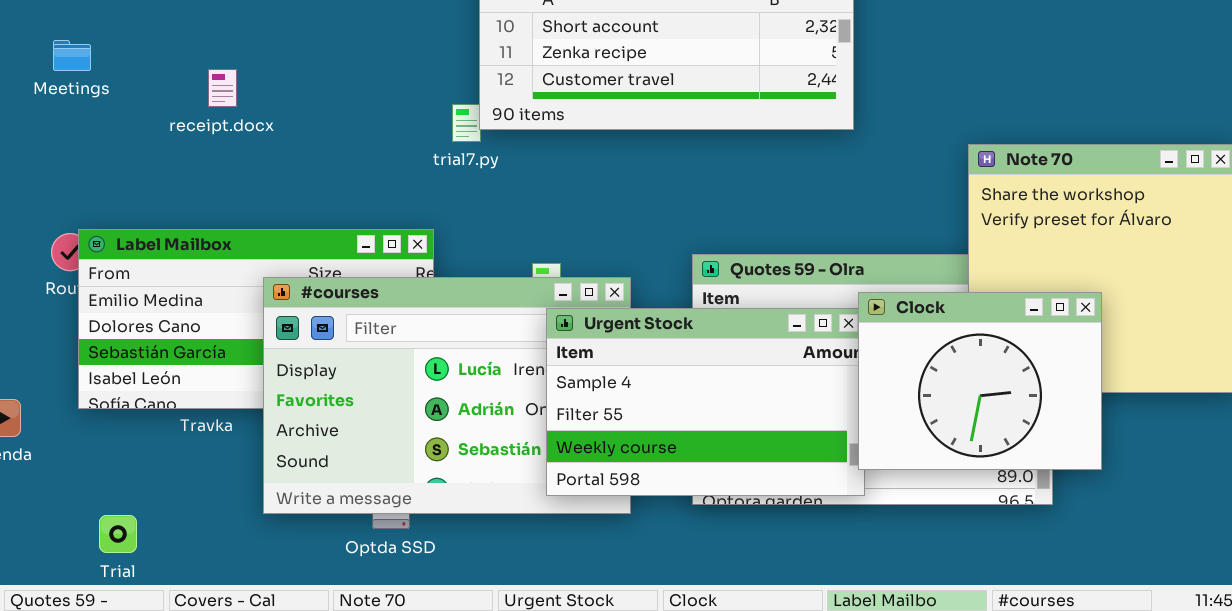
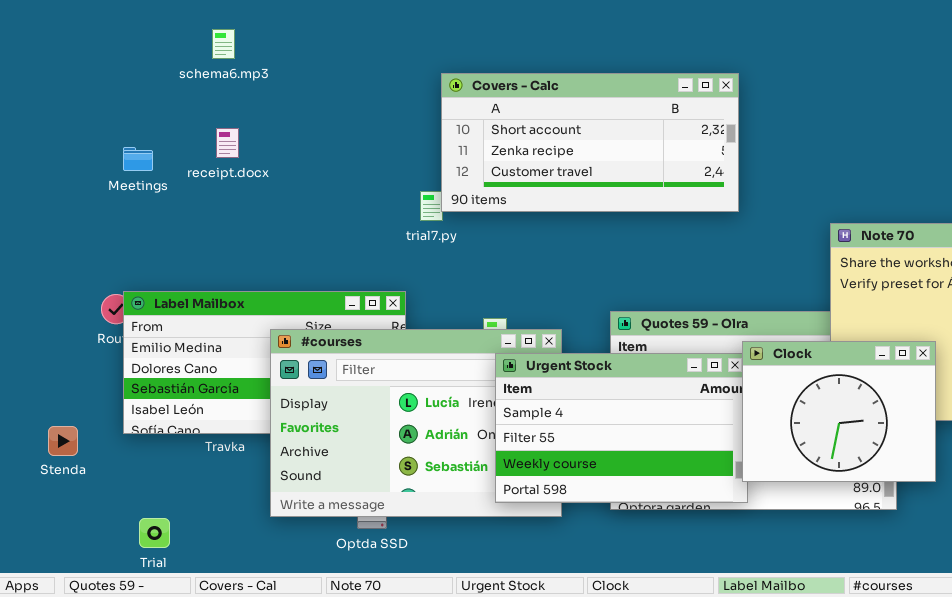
Meetings: [53,40,91,71] -> [123,147,153,171], moved
receipt.docx: [208,69,237,107] -> [216,128,239,158], moved

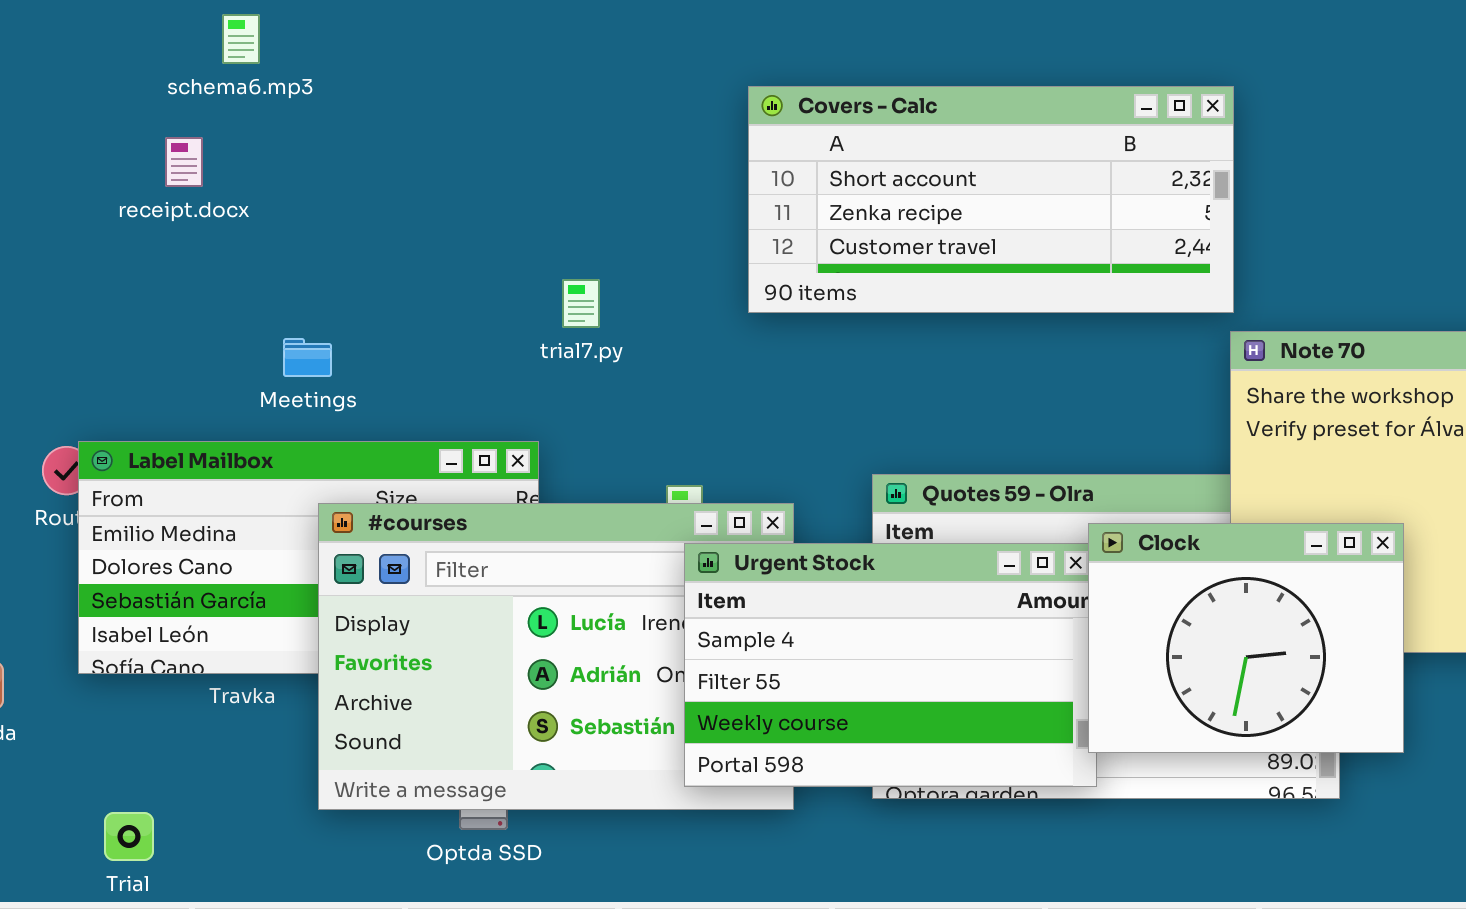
Covers - Calc: [441,73,739,212] -> [748,86,1234,313], moved
receipt.docx: [216,128,239,158] -> [165,137,203,187], moved
Meetings: [123,147,153,171] -> [283,338,332,377], moved

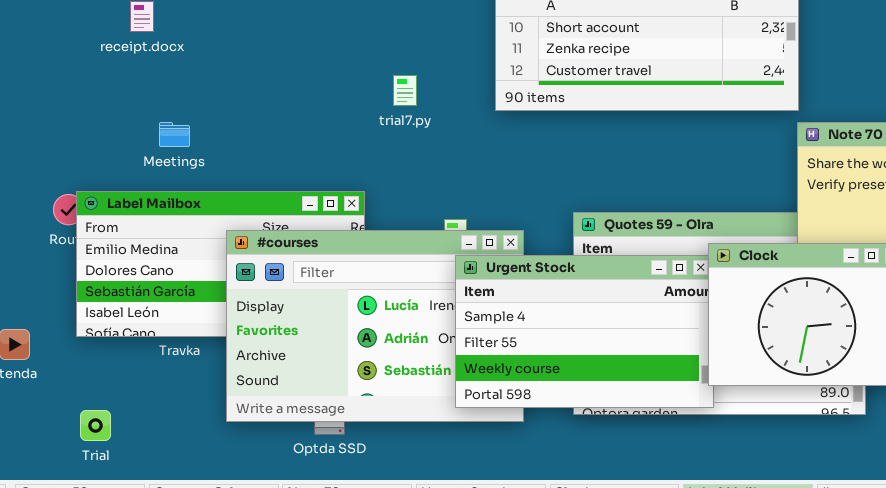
trial7.py: [562,279,600,328] -> [393,75,417,106], moved
Meetings: [283,338,332,377] -> [159,122,190,147], moved
Trial: [104,812,154,861] -> [80,410,111,441], moved

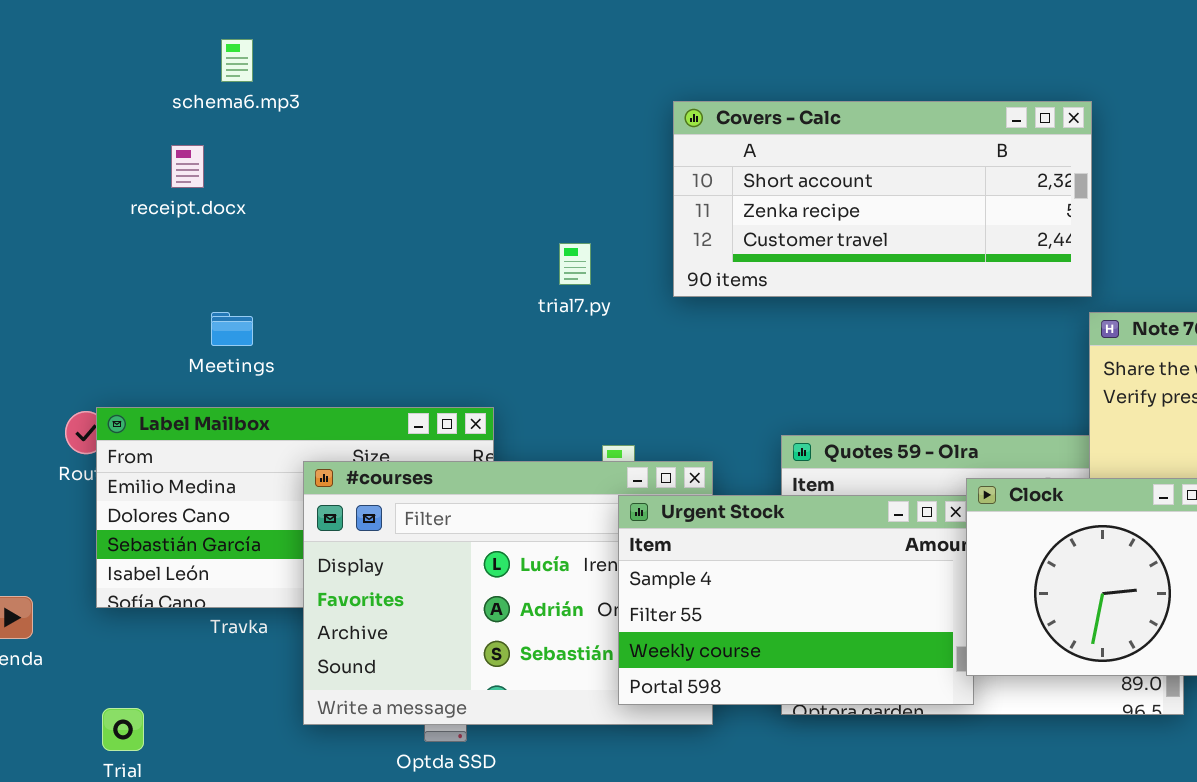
trial7.py: [393,75,417,106] -> [559,243,591,285], moved

